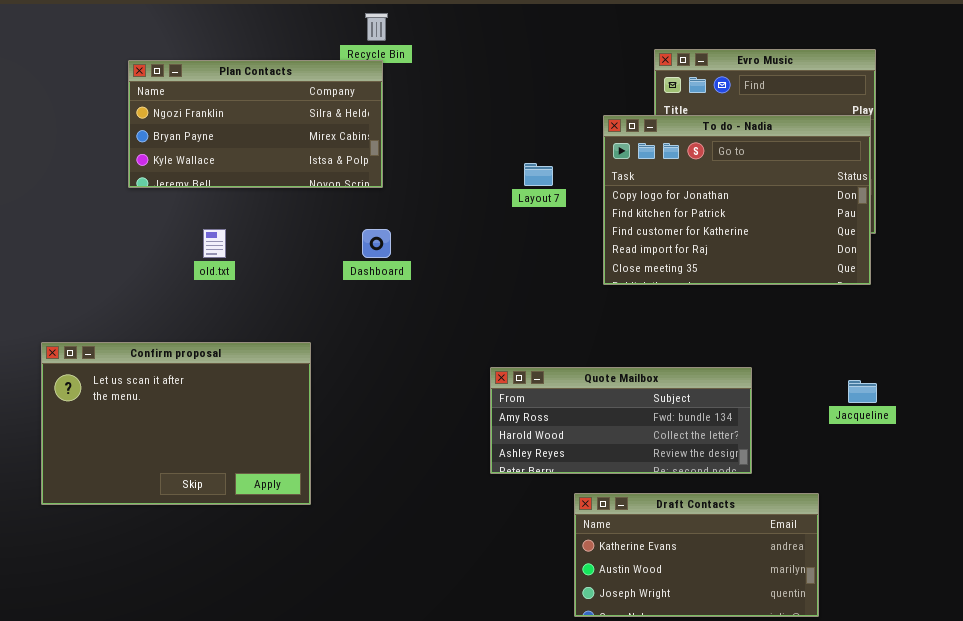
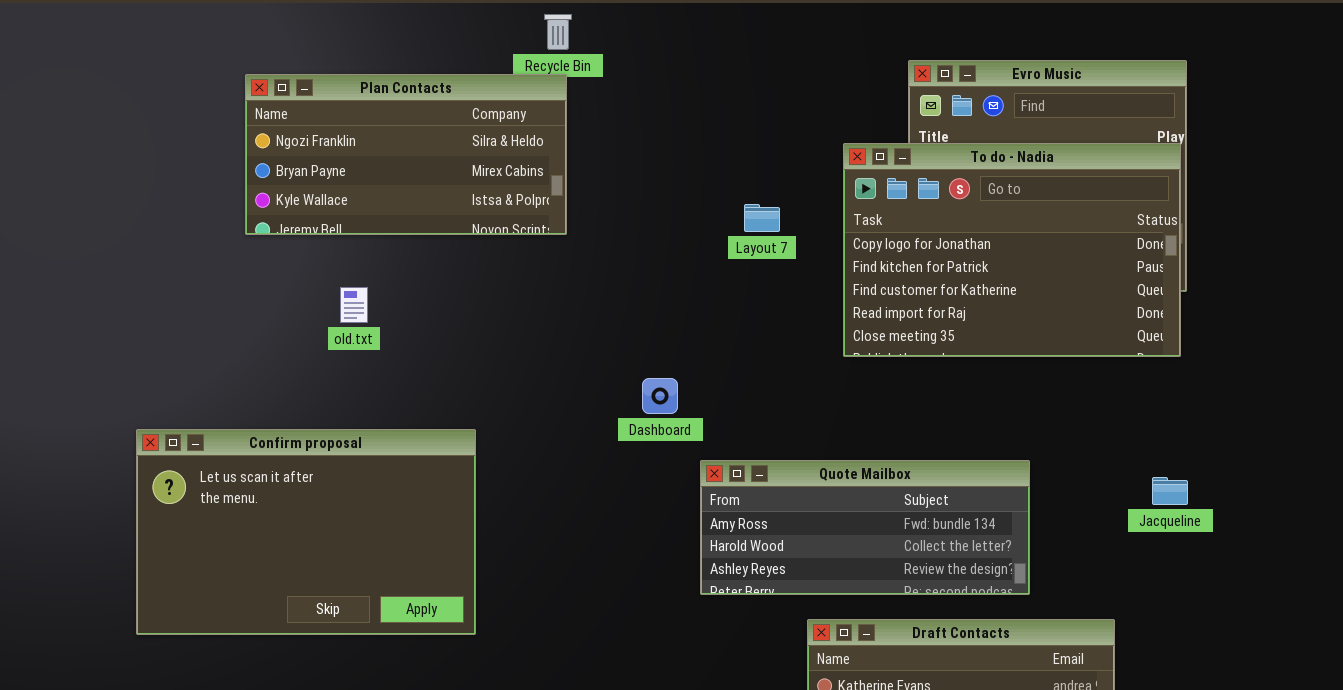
Dashboard: [362,229,391,258] -> [642,378,678,414], moved

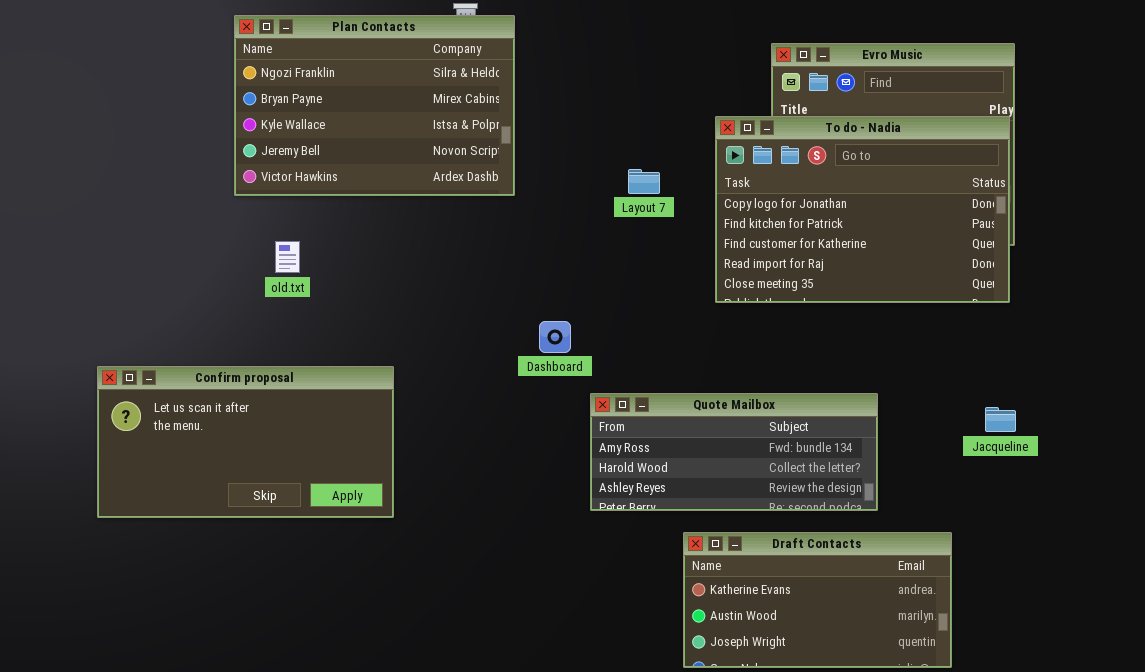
Plan Contacts: [245,74,567,235] -> [234,15,515,196], moved, resized
Confirm proposal: [136,429,476,635] -> [97,366,394,518], resized

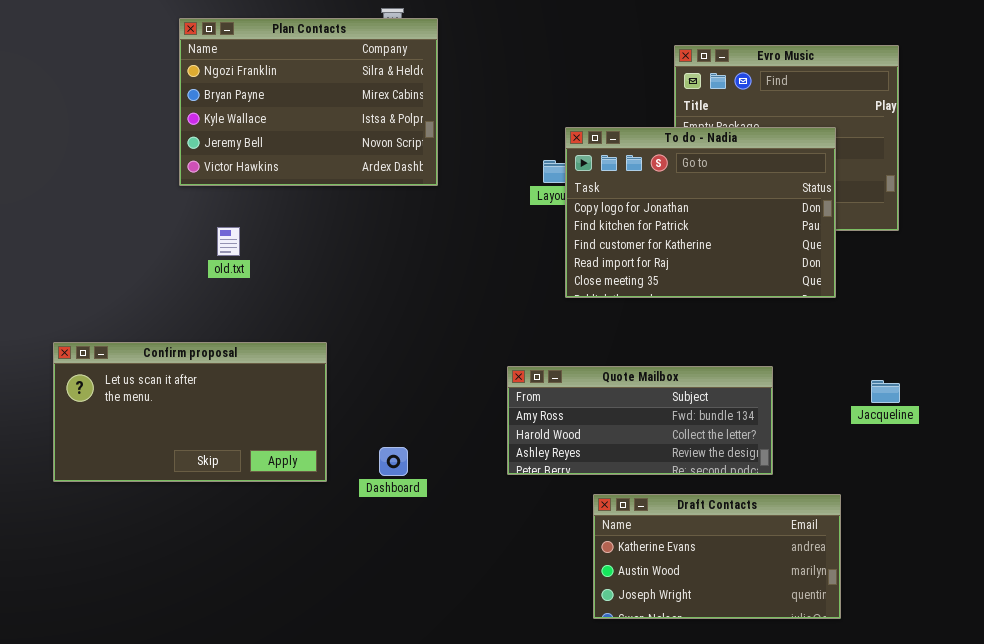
To do - Nadia: [715,116,1010,303] -> [565,127,836,298], moved
Dashboard: [539,321,571,353] -> [379,447,408,476], moved

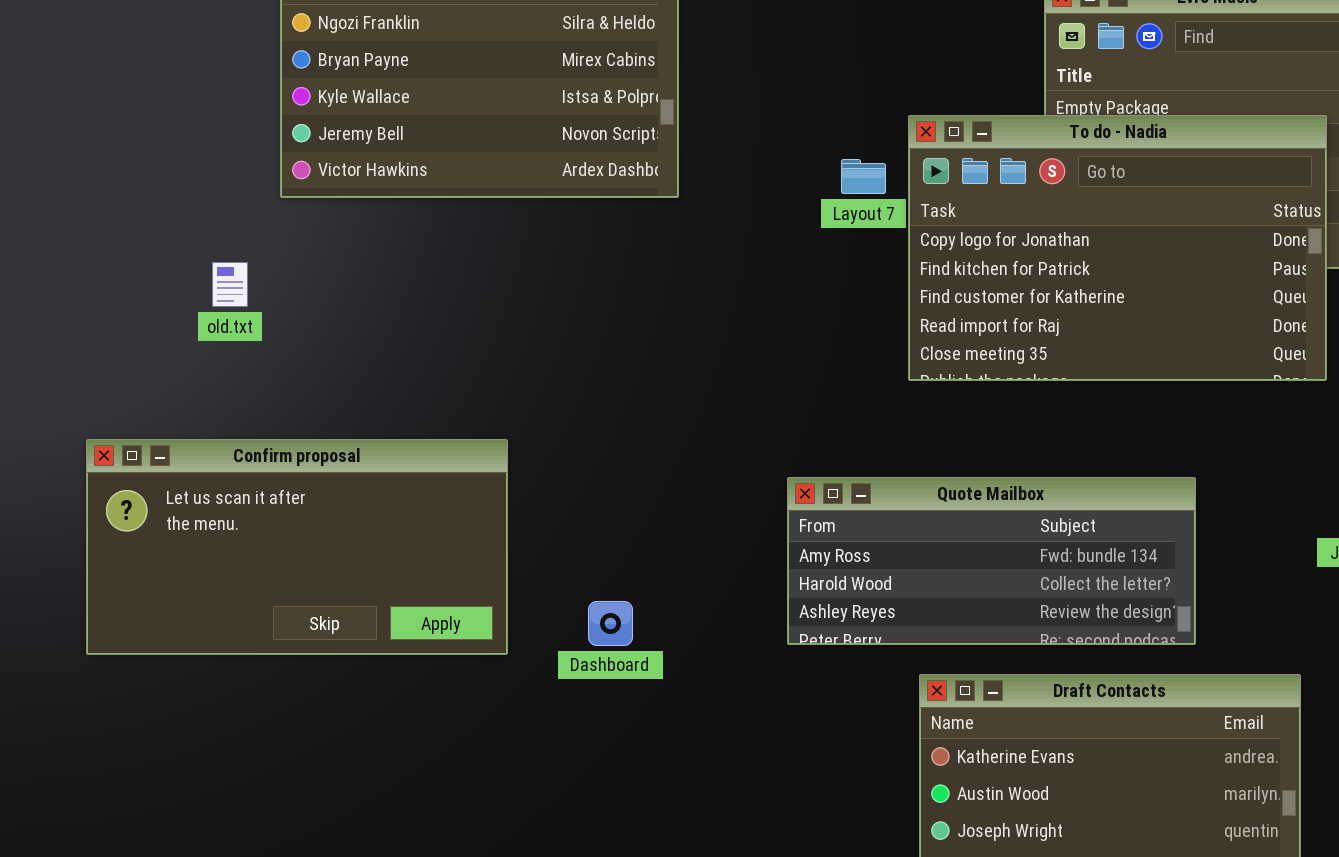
To do - Nadia: [565,127,836,298] -> [908,115,1327,381], moved
old.txt: [217,227,240,256] -> [212,262,248,307], moved

